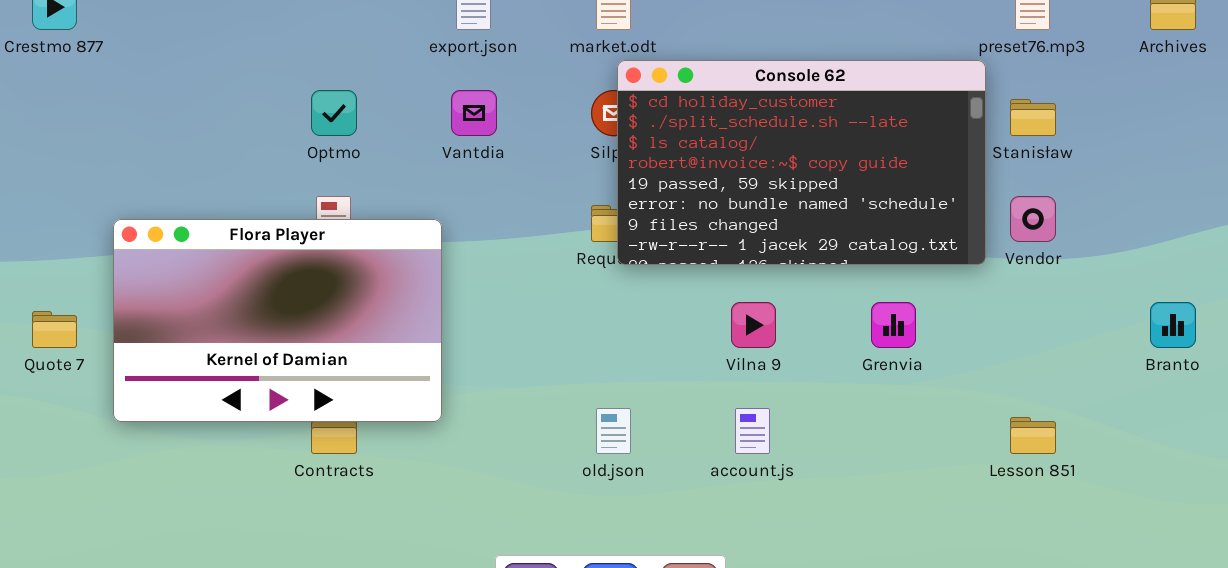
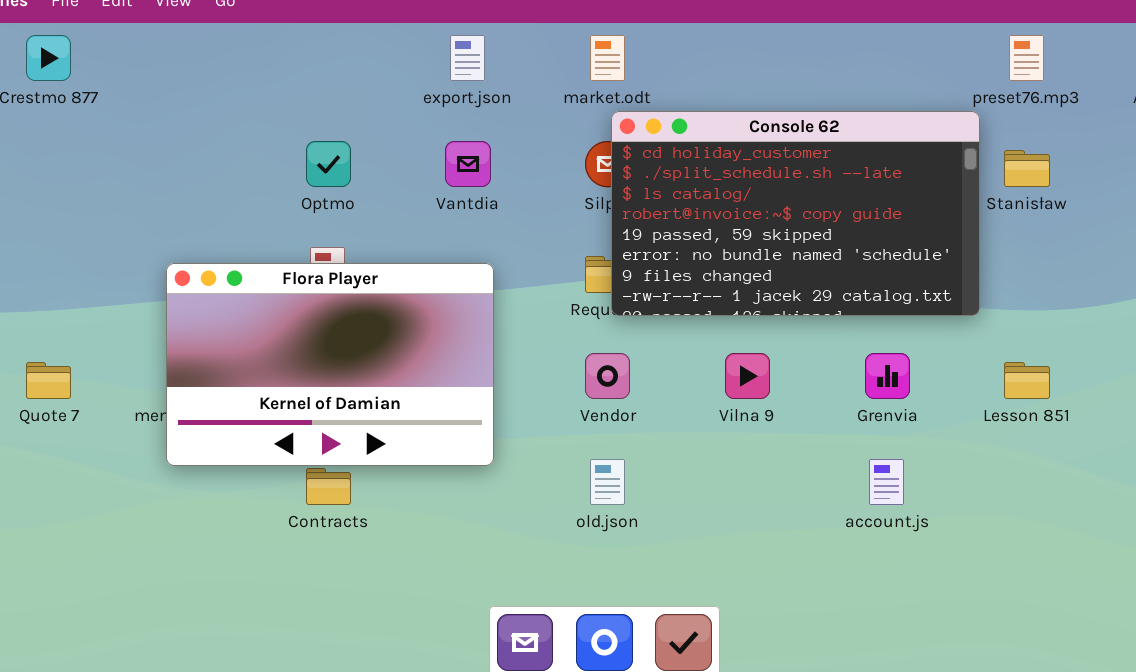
Vendor: [1010,196,1056,242] -> [585,353,630,399], moved
Flora Player: [113,219,442,422] -> [166,263,494,466], moved
account.js: [735,408,770,454] -> [869,459,904,505], moved
Lesson 851: [1010,417,1056,454] -> [1004,362,1050,399], moved

